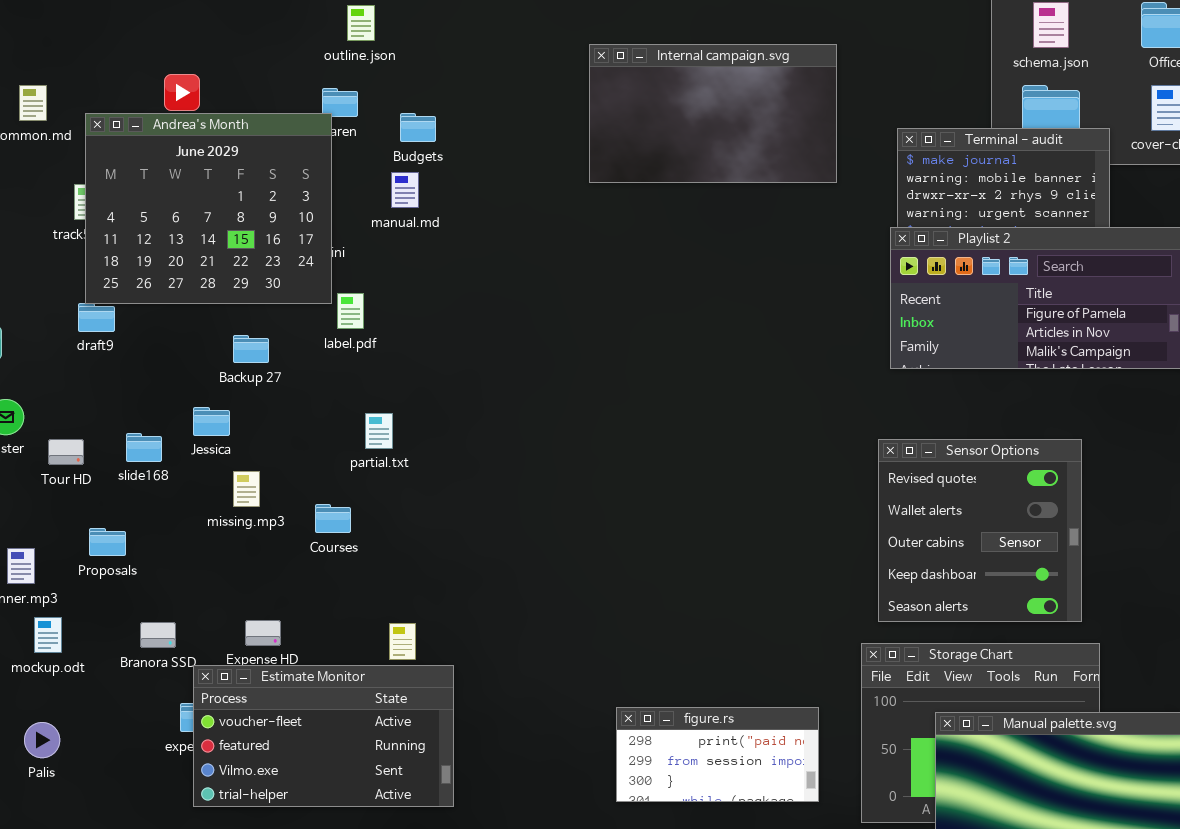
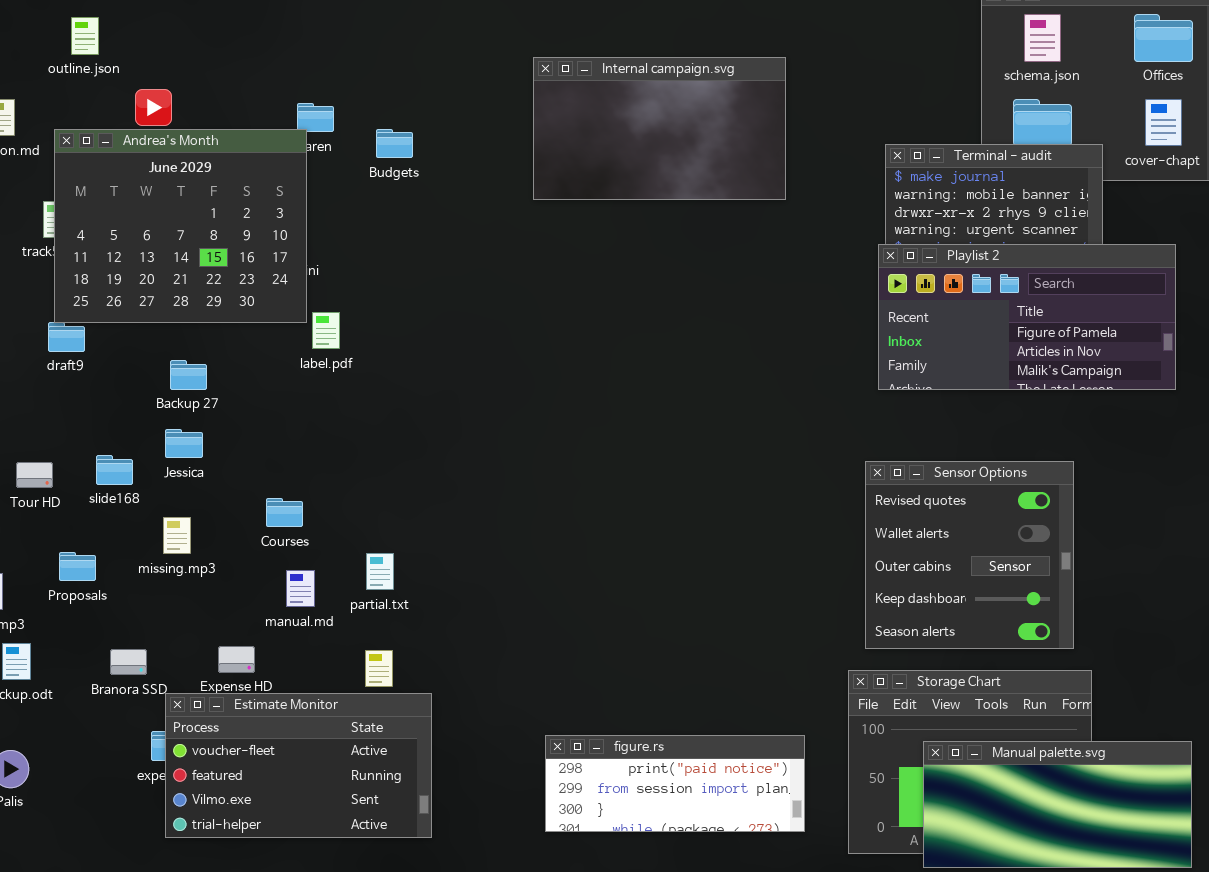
outline.json: [347,5,375,41] -> [71,17,99,55], moved
Internal campaign.svg: [589,44,837,183] -> [533,57,786,200], moved
manual.md: [391,172,419,208] -> [286,570,315,607], moved
Backup 27: [233,335,269,363] -> [170,360,207,390], moved
partial.txt: [365,413,393,449] -> [366,553,394,590], moved
missing.mp3: [233,471,260,507] -> [163,517,191,554], moved
Courses: [315,504,351,533] -> [266,498,303,527], moved
figure.rs: [616,707,819,802] -> [545,735,805,832], resized

